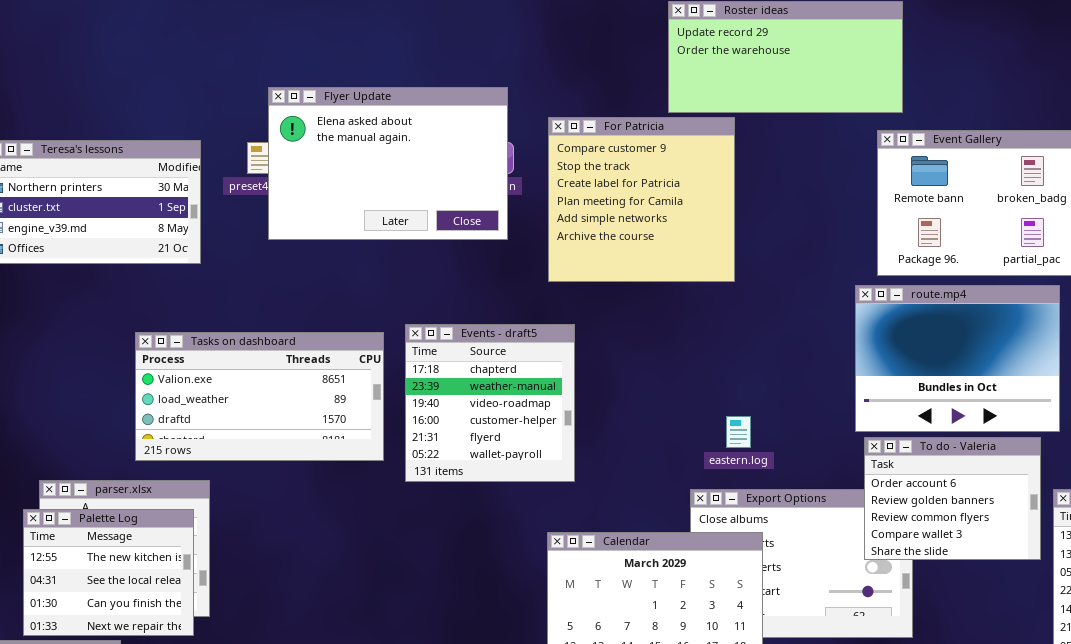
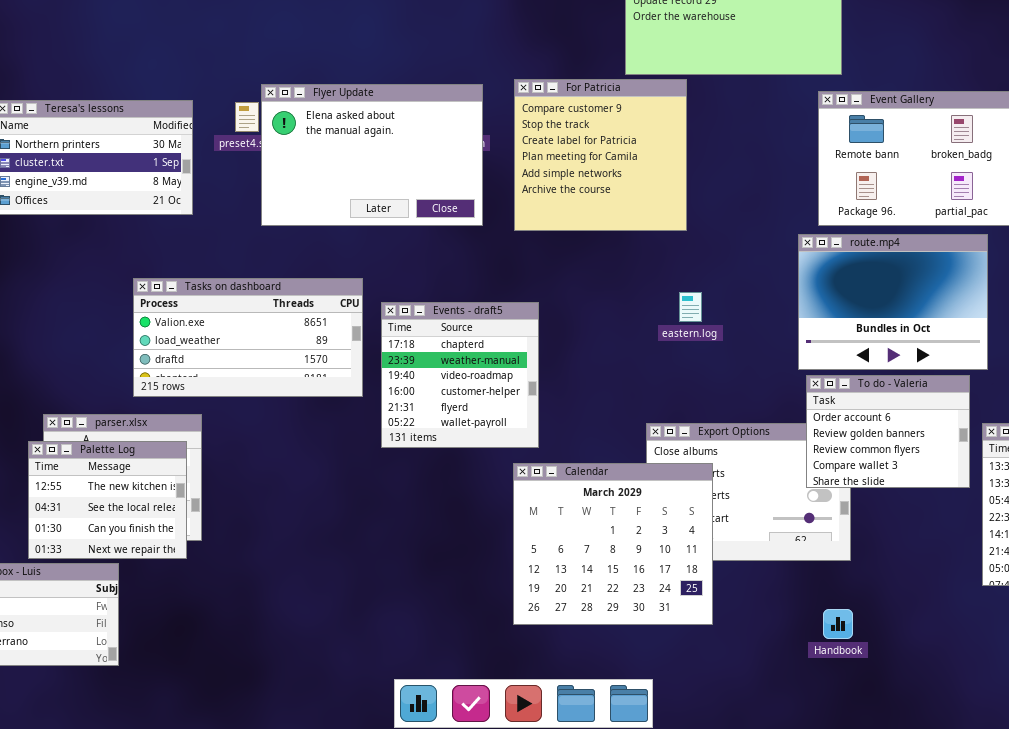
Flyer Update: [268,87,508,240] -> [261,84,483,226], moved
Events - draft5: [405,324,575,482] -> [381,302,539,448], moved
eastern.log: [726,416,751,448] -> [679,292,702,322], moved

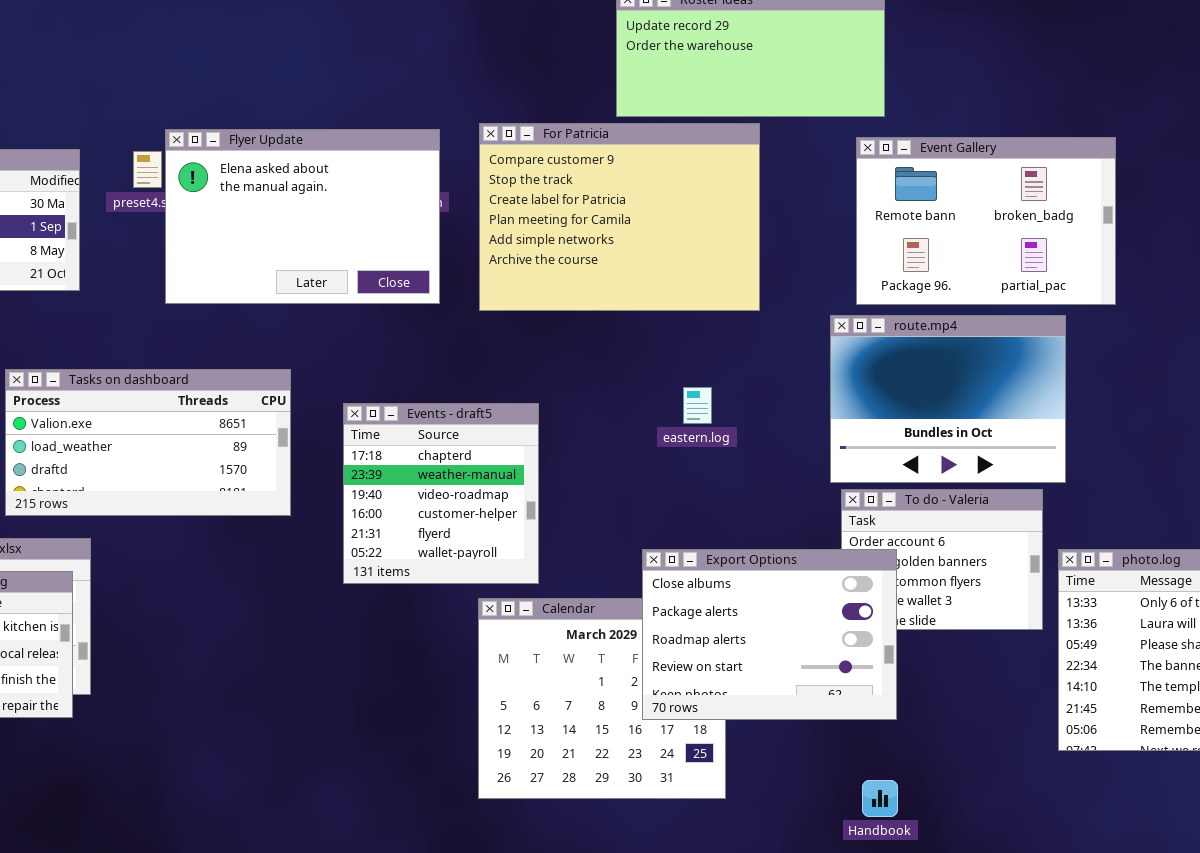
For Patricia: [514,79,687,231] -> [479,123,760,311], resized
Events - draft5: [381,302,539,448] -> [343,403,539,584], moved
Export Options: [646,423,851,561] -> [642,549,897,720], raised

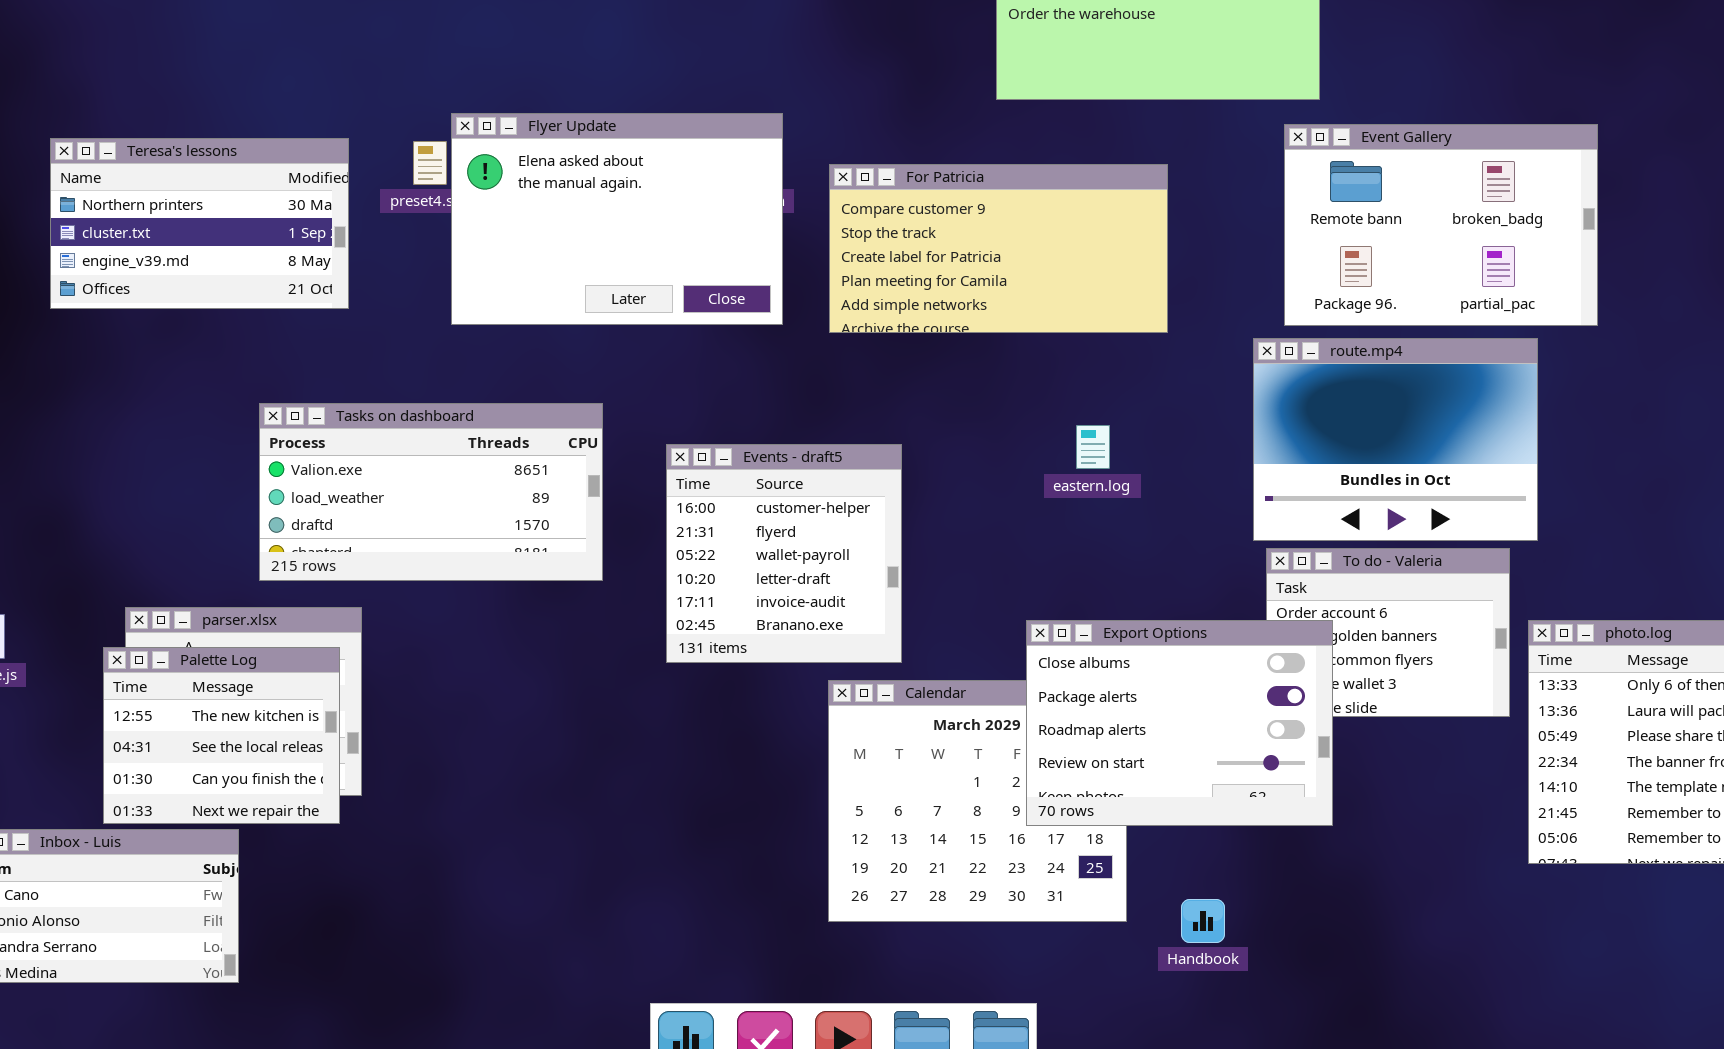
For Patricia: [479,123,760,311] -> [829,164,1168,333], resized
Events - draft5: [343,403,539,584] -> [666,444,902,663], scrolled down 3 rows
Handbook: [862,780,898,817] -> [1181,899,1225,943], moved

